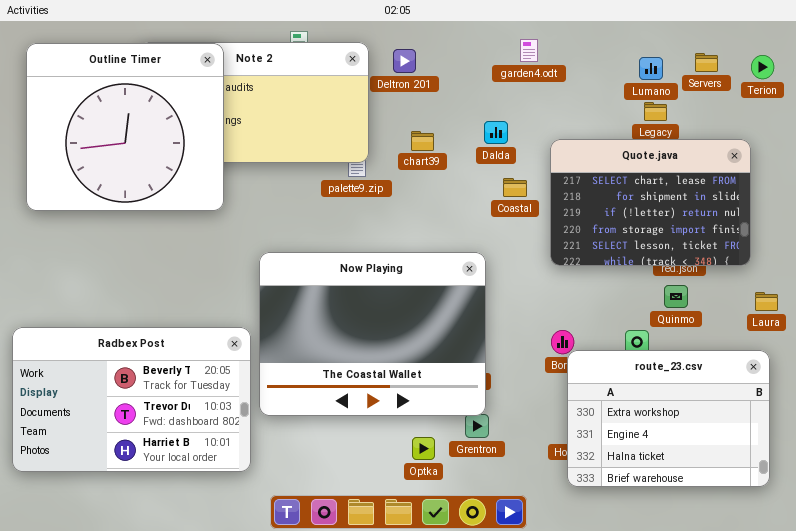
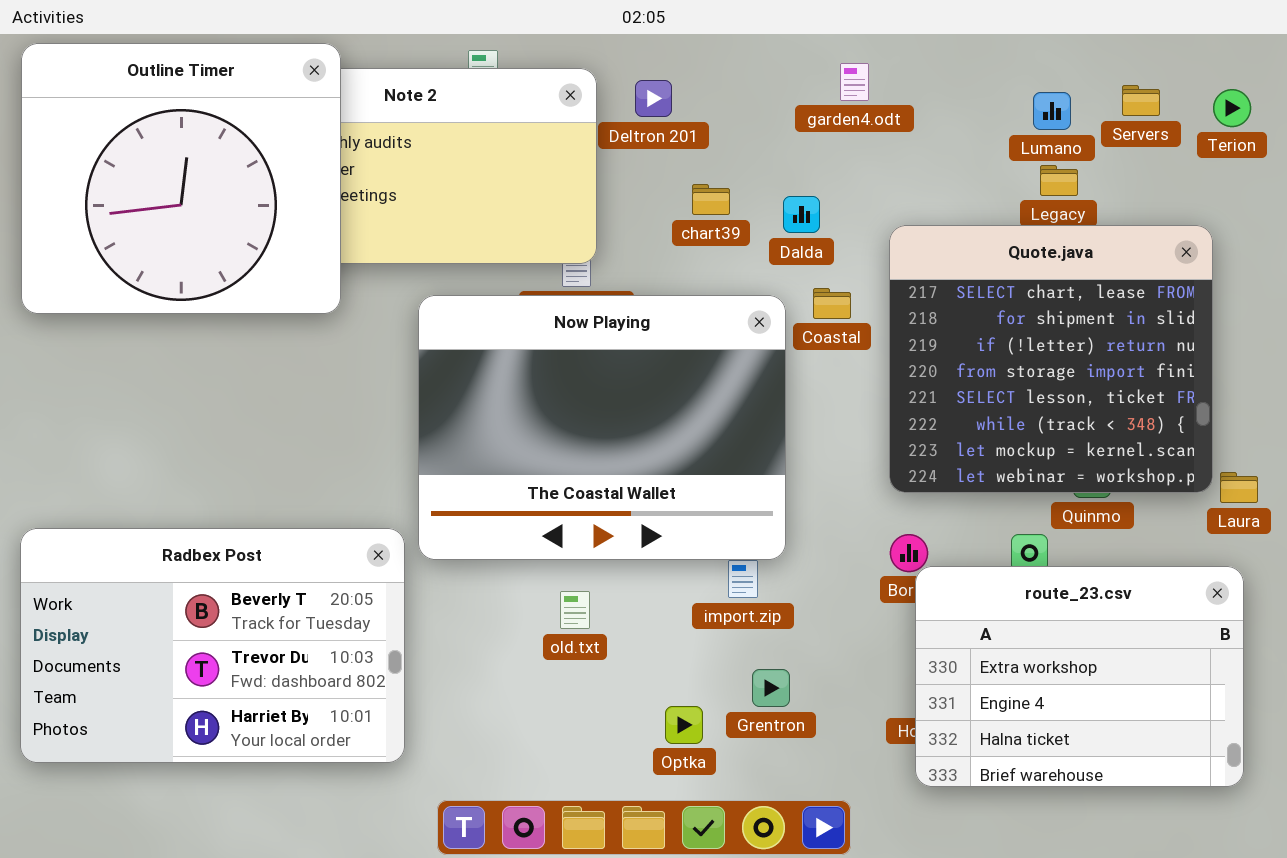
Outline Timer: [26,43,224,211] -> [21,43,341,314], moved
chart39: [411,131,434,151] -> [692,184,730,215], moved
Quote.java: [550,139,751,266] -> [889,225,1213,493], resized
Now Playing: [259,252,486,416] -> [418,295,786,560], moved

